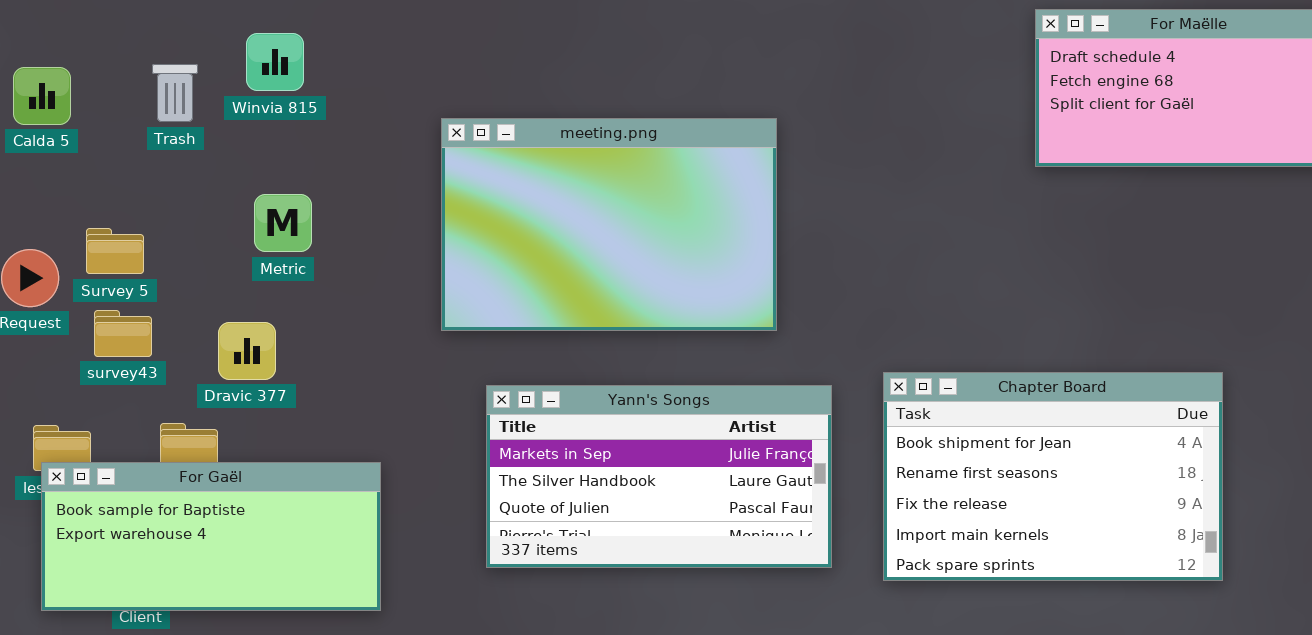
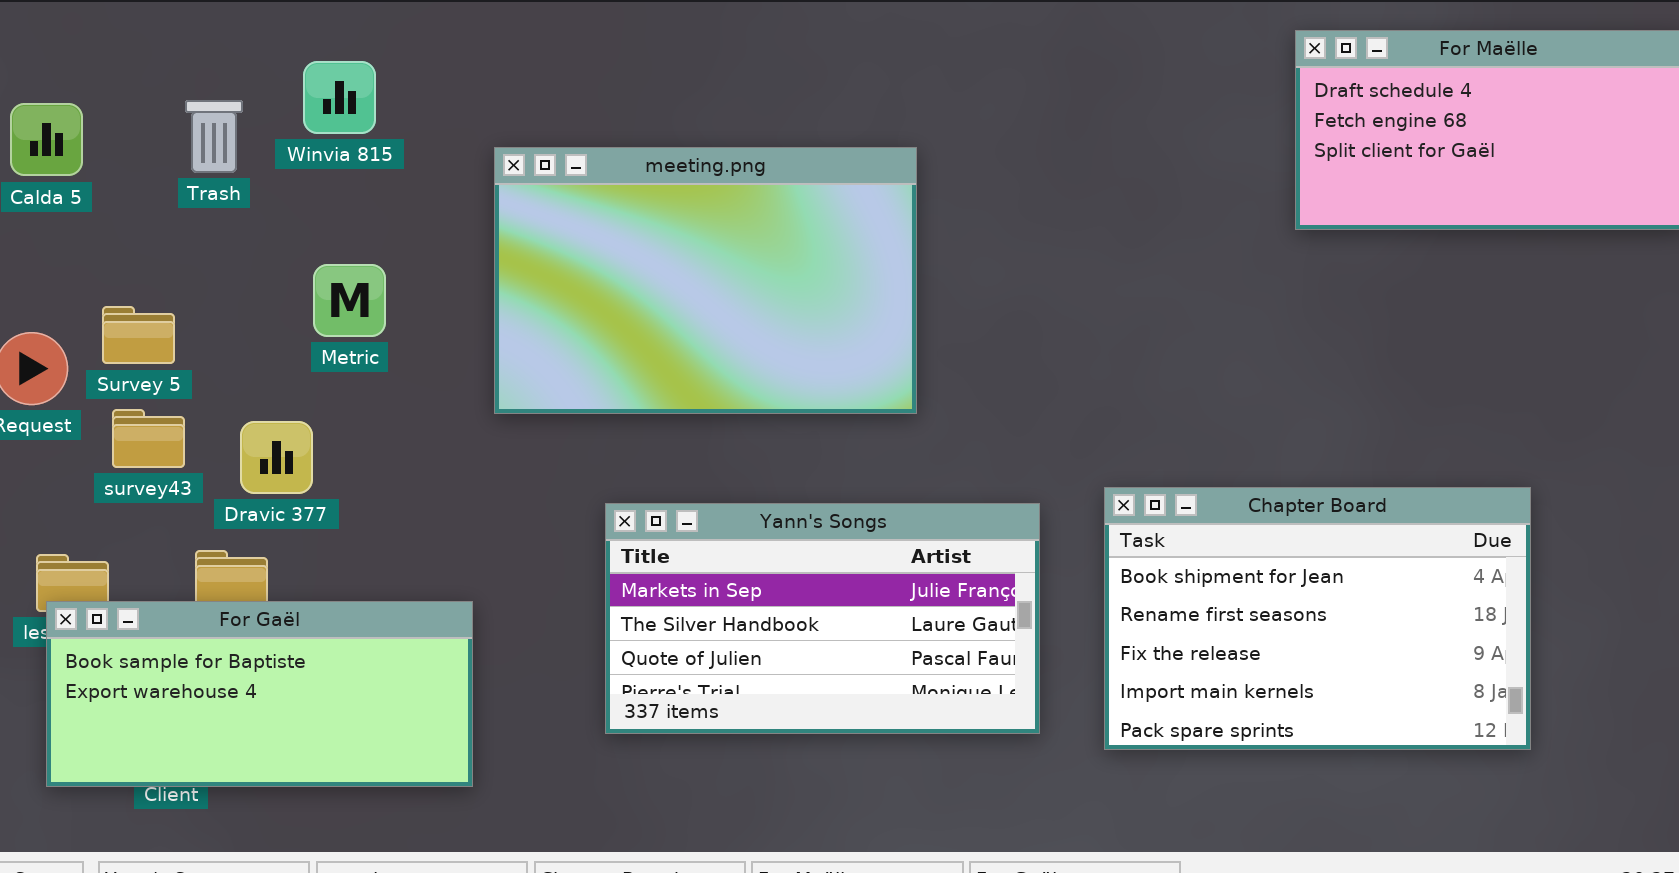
meeting.png: [441,118,777,331] -> [494,147,917,414], moved
Dravic 377: [218,322,276,380] -> [240,421,313,494], moved

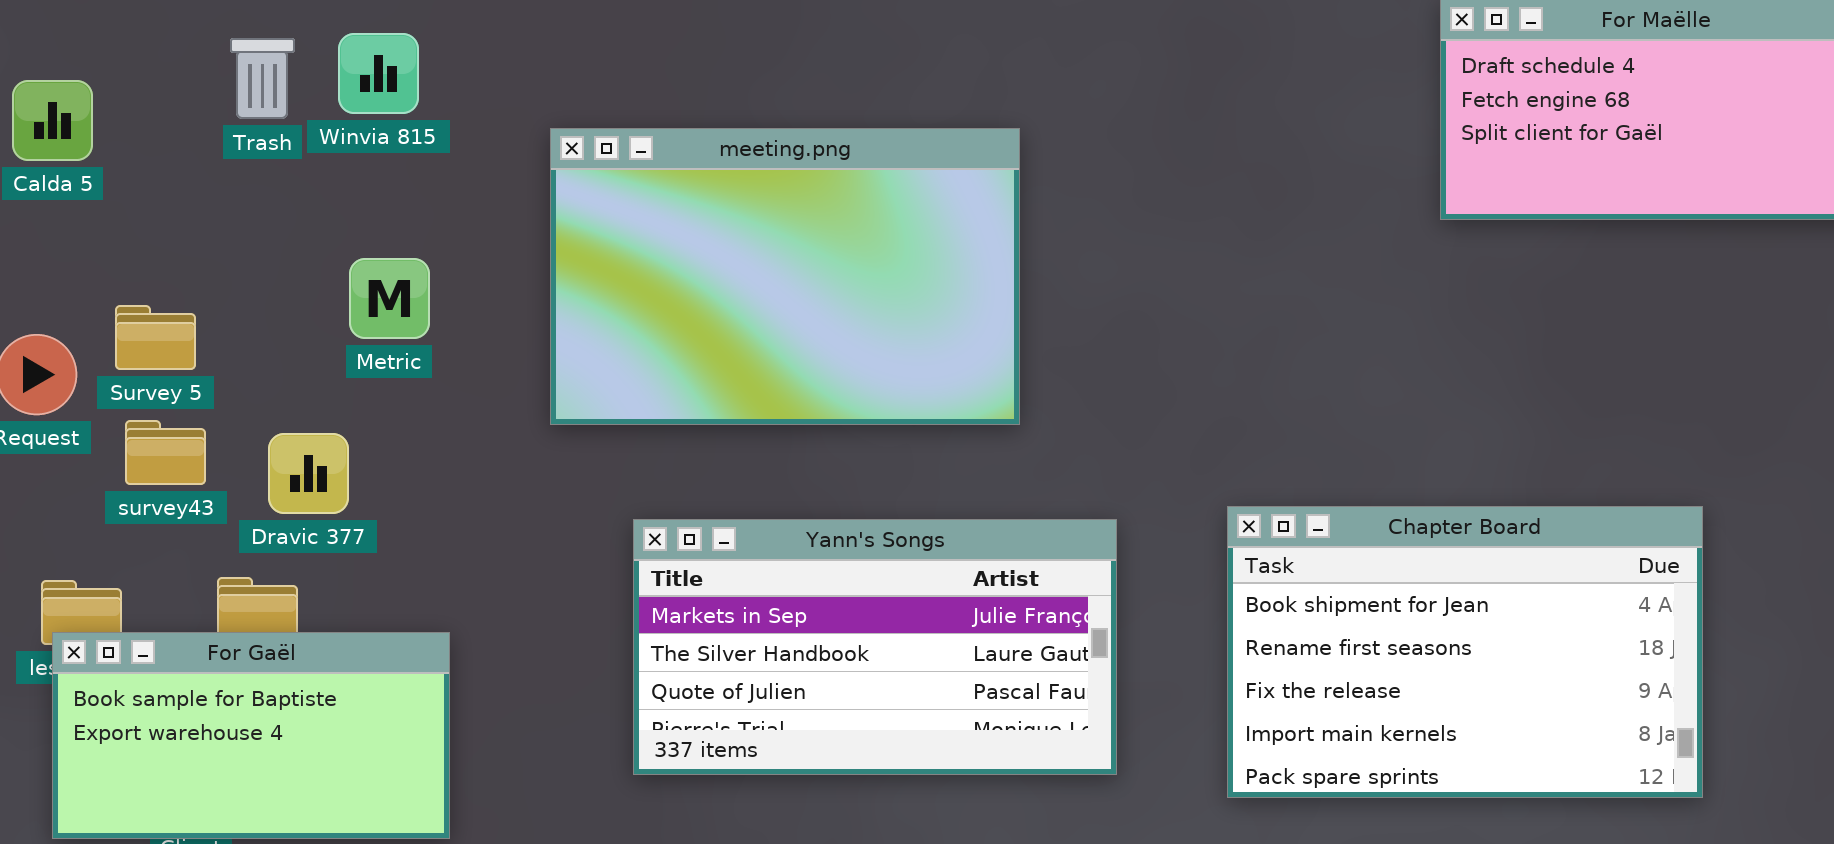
Trash: [185,100,243,173] -> [230,38,295,119], moved
Yann's Songs: [605,503,1040,734] -> [633,519,1117,775], moved
For Gaël: [46,601,473,787] -> [52,632,450,839], resized

